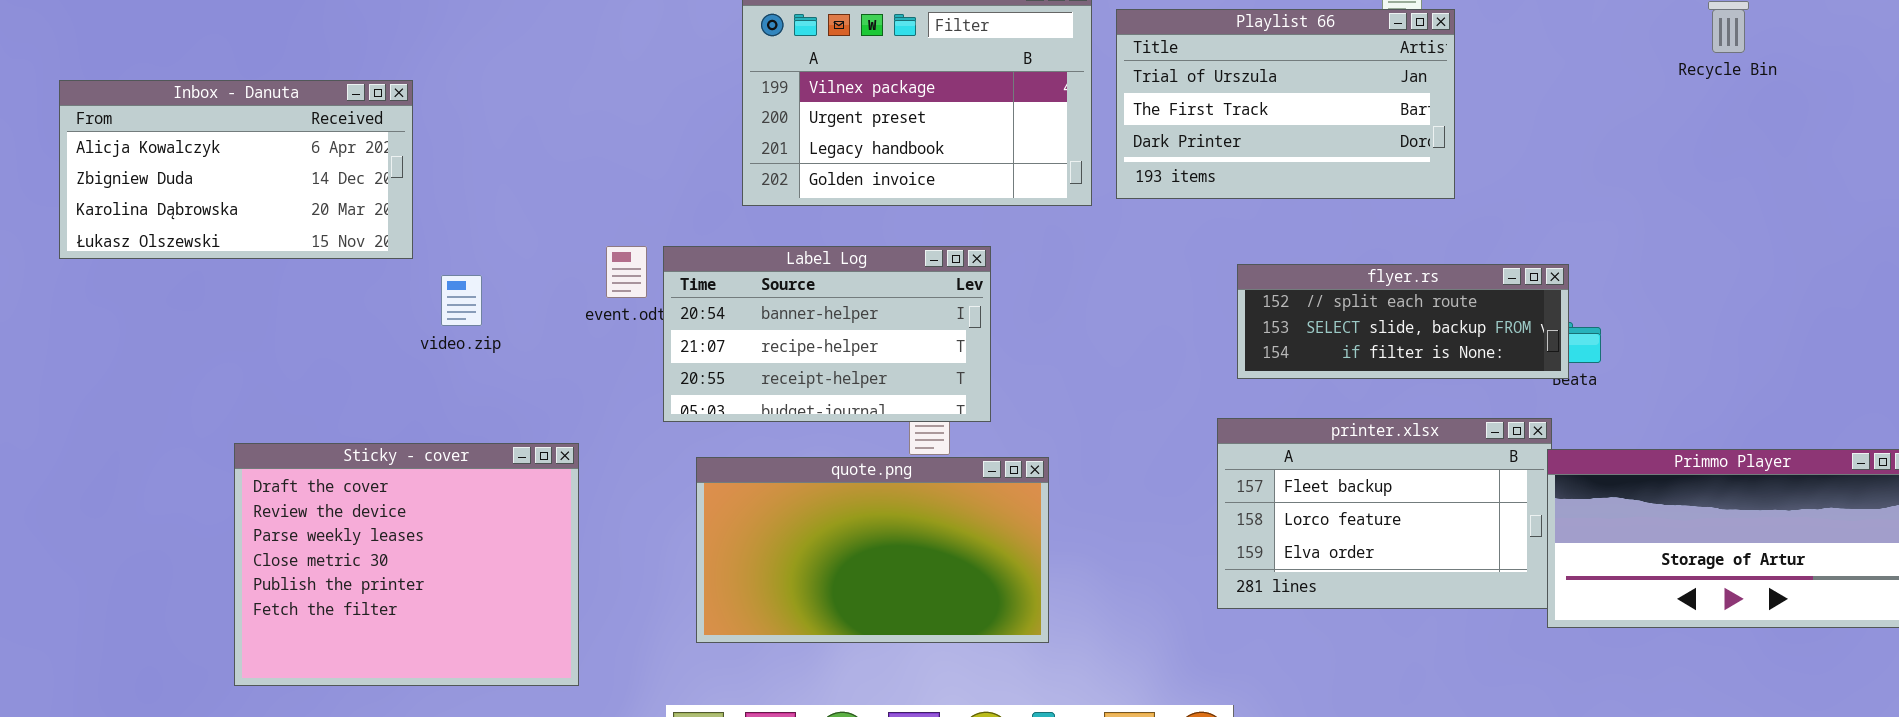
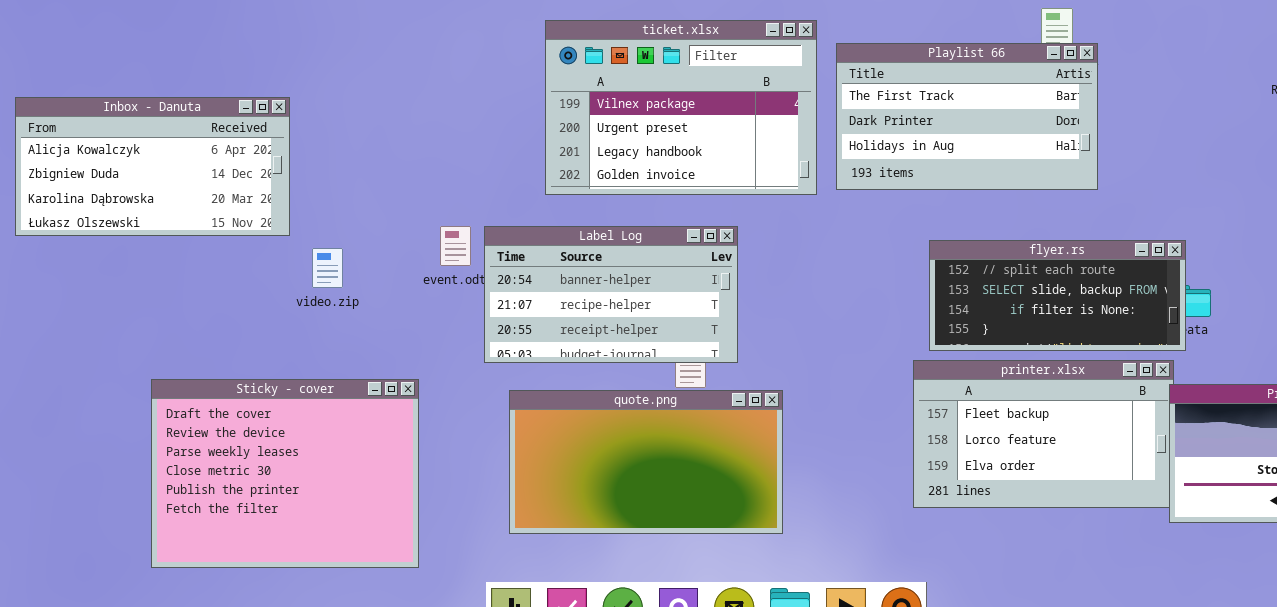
Playlist 66: [1116,9,1455,199] -> [836,43,1098,190], scrolled down 1 row
flyer.rs: [1237,264,1569,379] -> [929,240,1186,351], resized

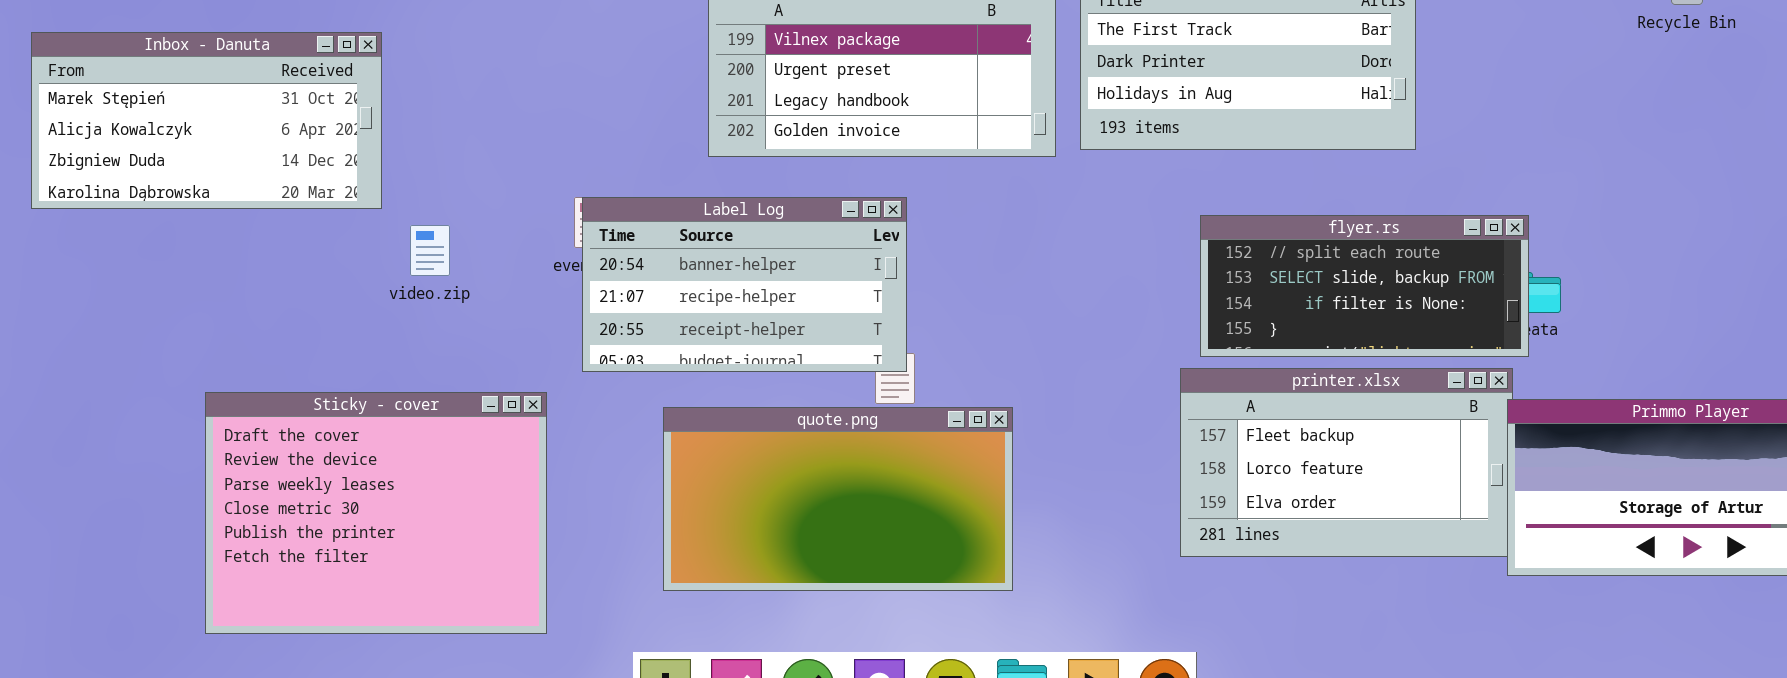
Inbox - Danuta: [15,97,290,236] -> [31,32,382,209], scrolled up 1 row
Label Log: [484,226,738,363] -> [582,197,907,372], moved

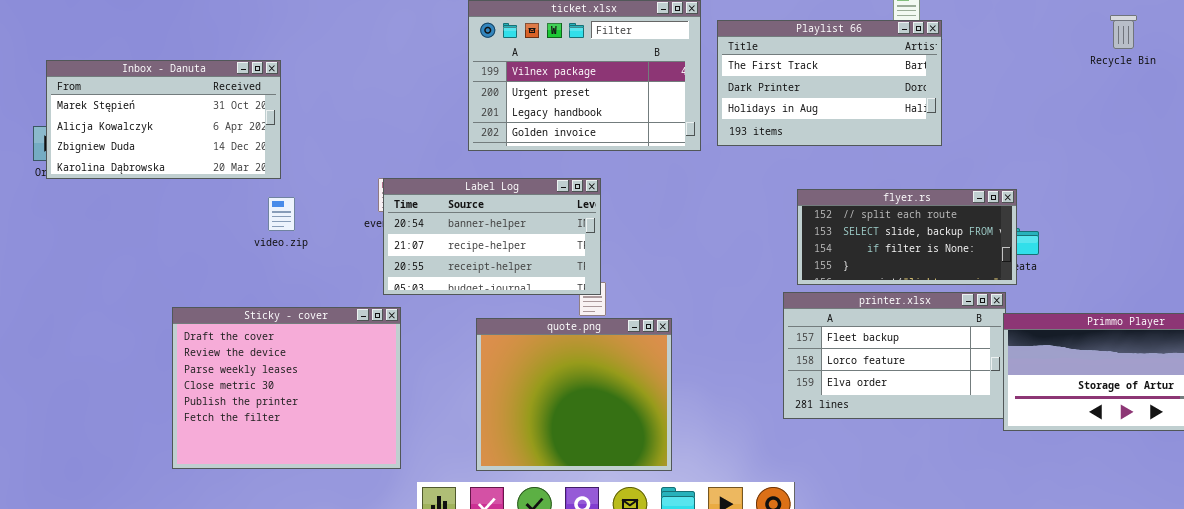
Inbox - Danuta: [31,32,382,209] -> [46,60,281,179], moved
Sticky - cover: [205,392,547,634] -> [172,307,401,469], moved
quote.png: [663,407,1013,591] -> [476,318,672,471], resized

